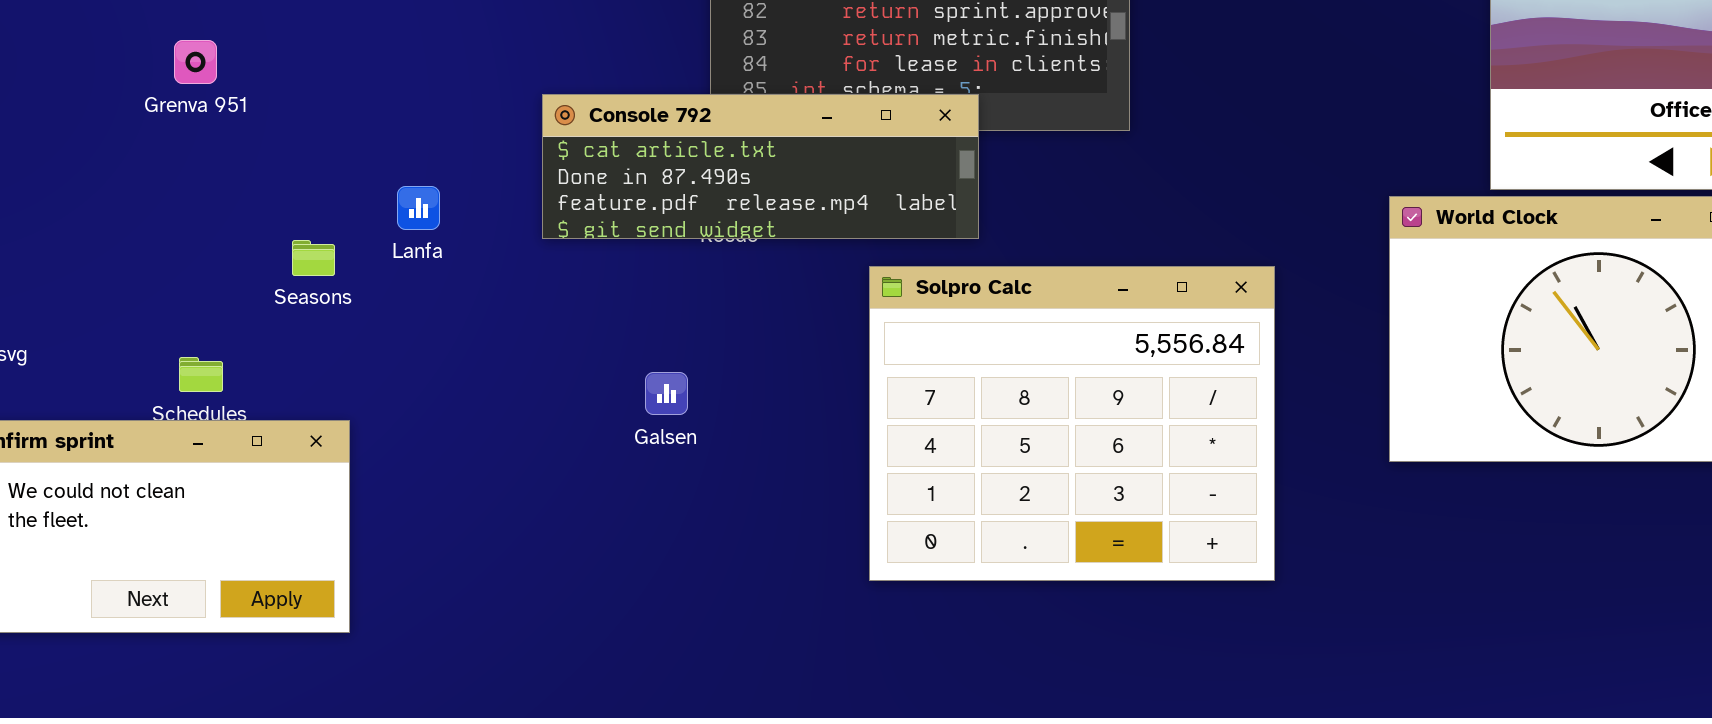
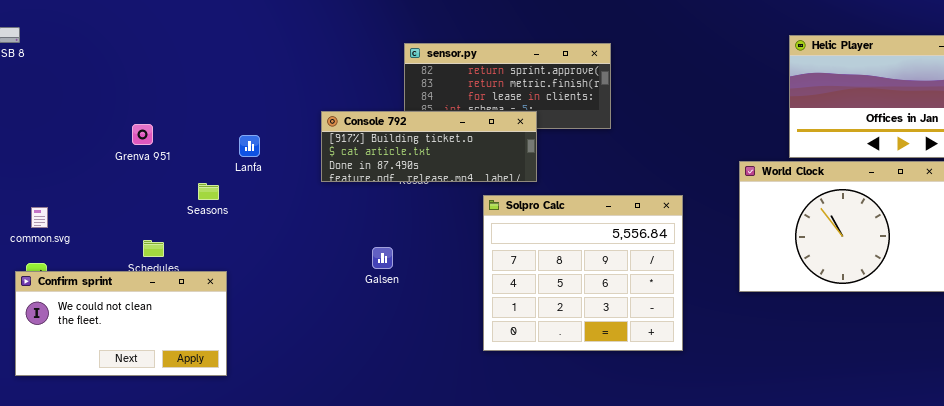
Grenva 951: [174,40,217,84] -> [132,124,153,145], moved
Console 792: [542,94,979,239] -> [321,111,537,182], scrolled up 1 row
Lanfa: [397,186,440,230] -> [239,135,260,157], moved

